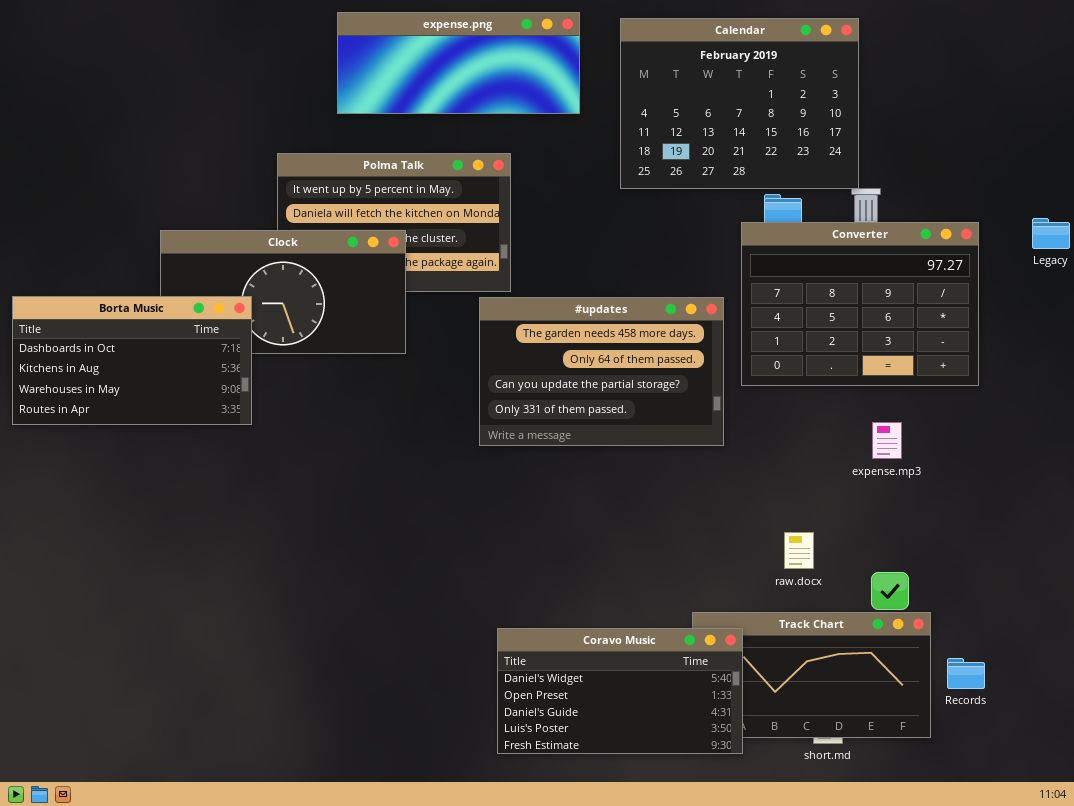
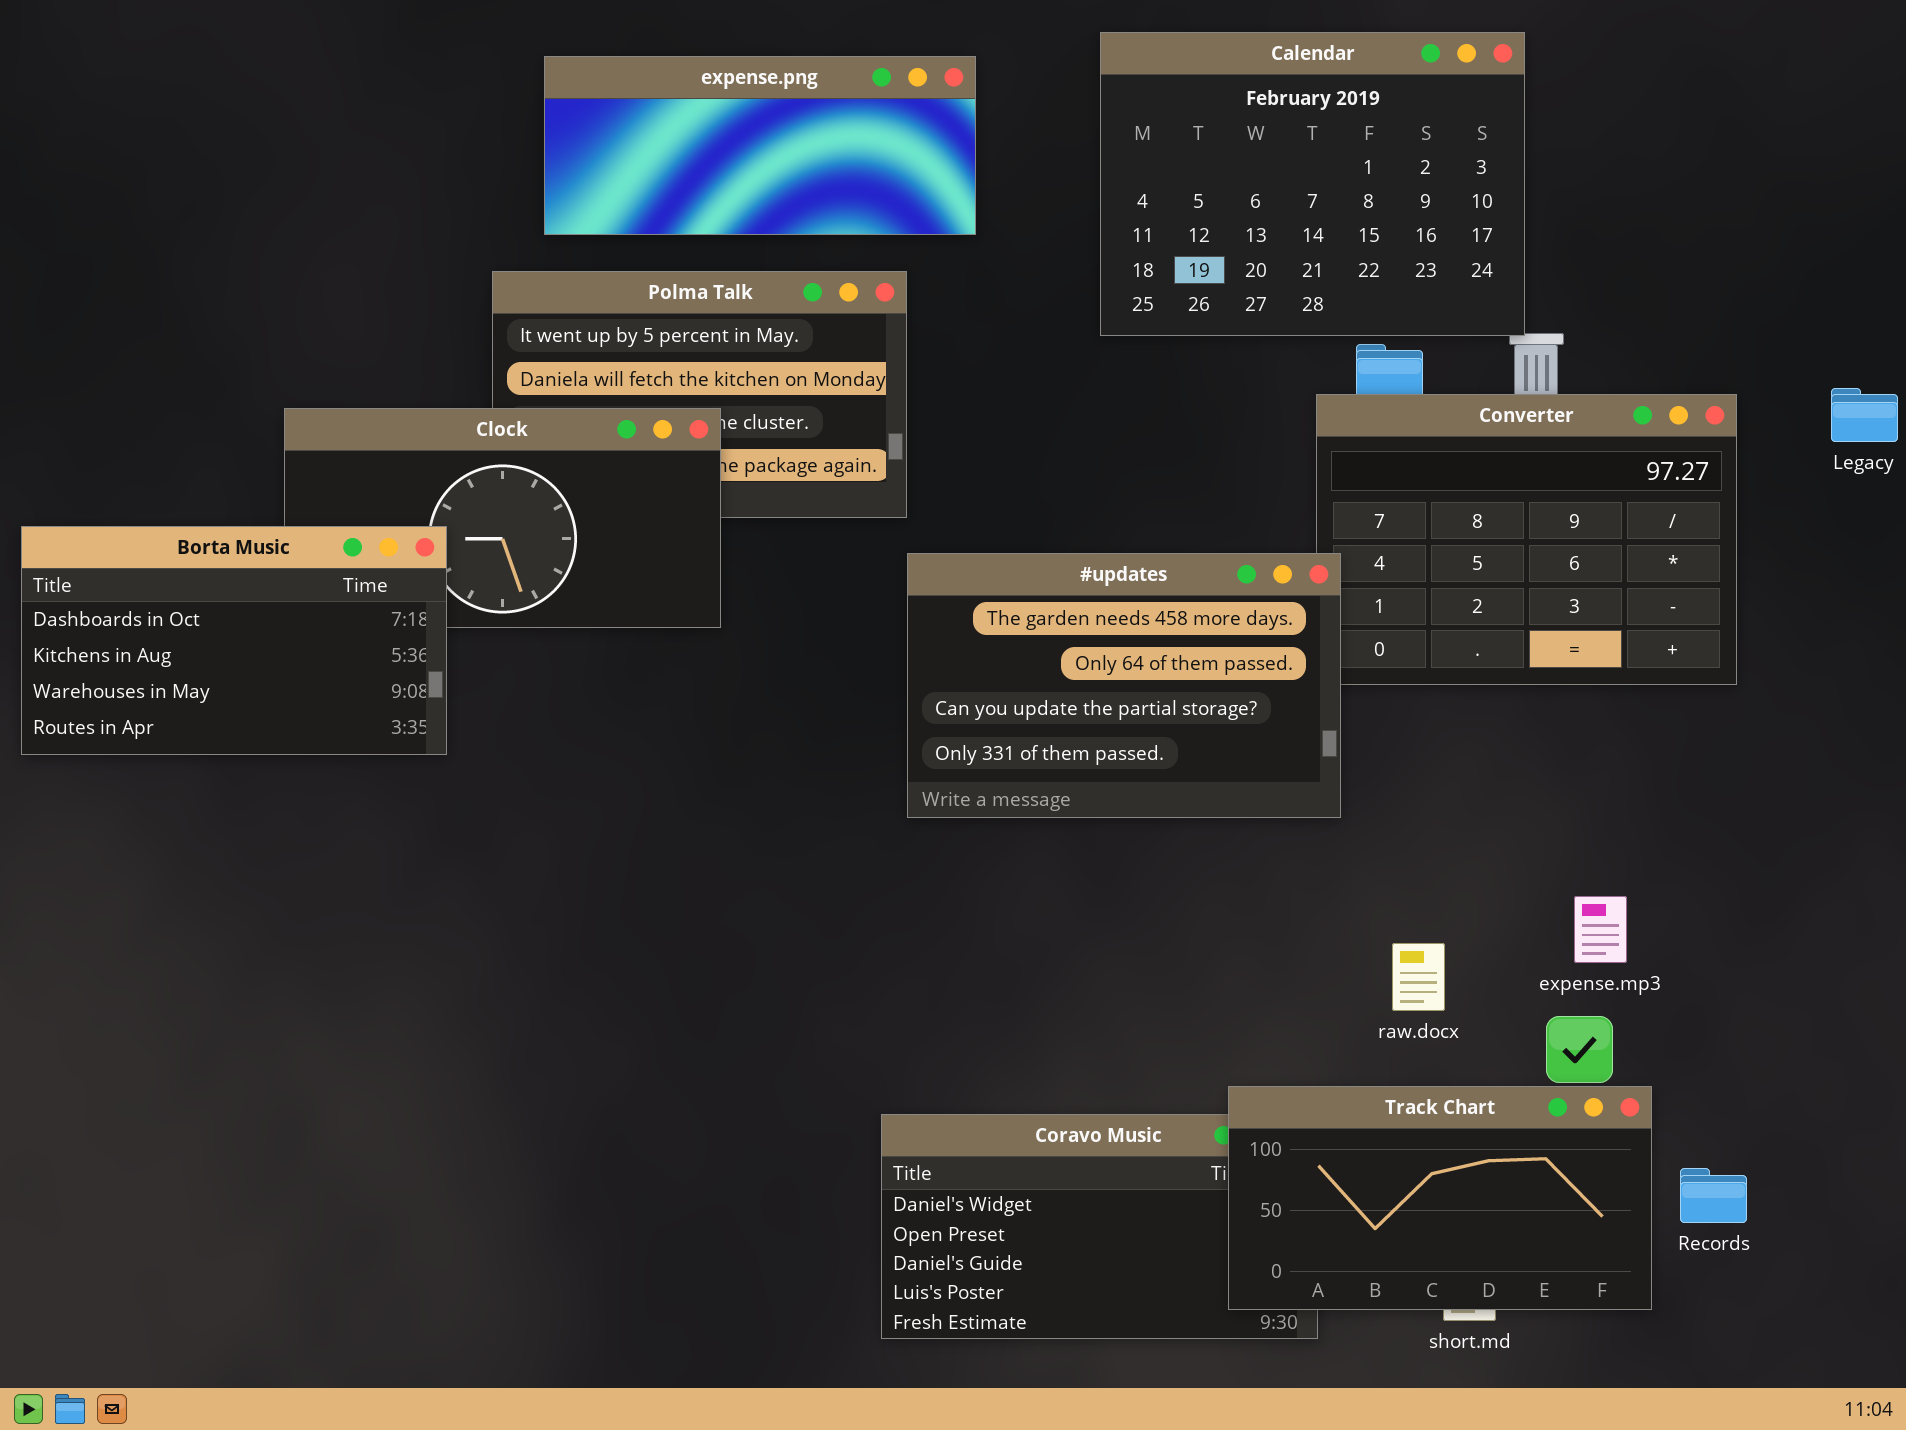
expense.png: [337,12,580,114] -> [544,56,976,235], moved
#updates: [479,297,724,446] -> [907,553,1341,818], moved
expense.mp3: [872,422,902,459] -> [1574,896,1627,963], moved
Track Chart: [692,612,931,738] -> [1228,1086,1652,1310], raised

